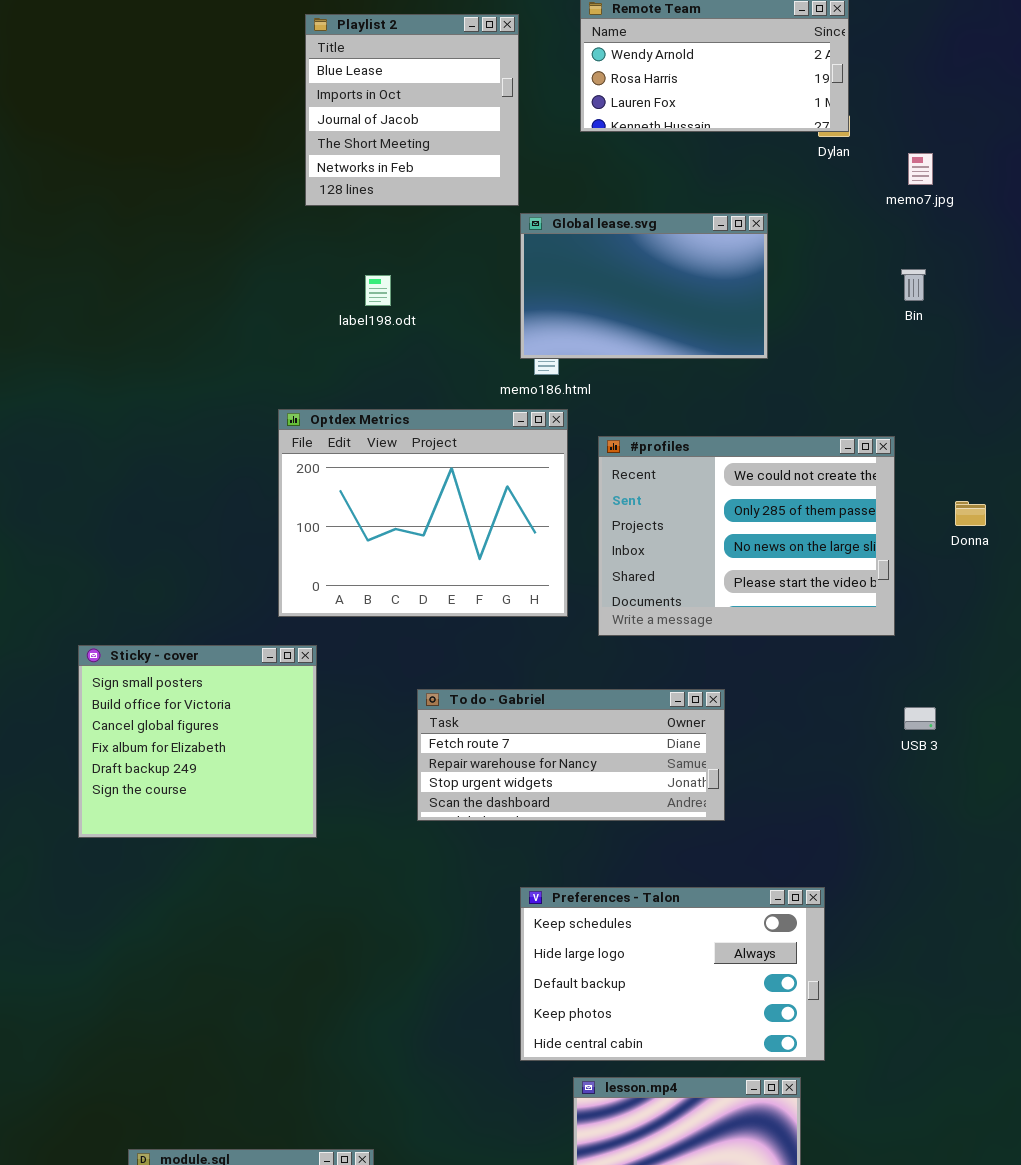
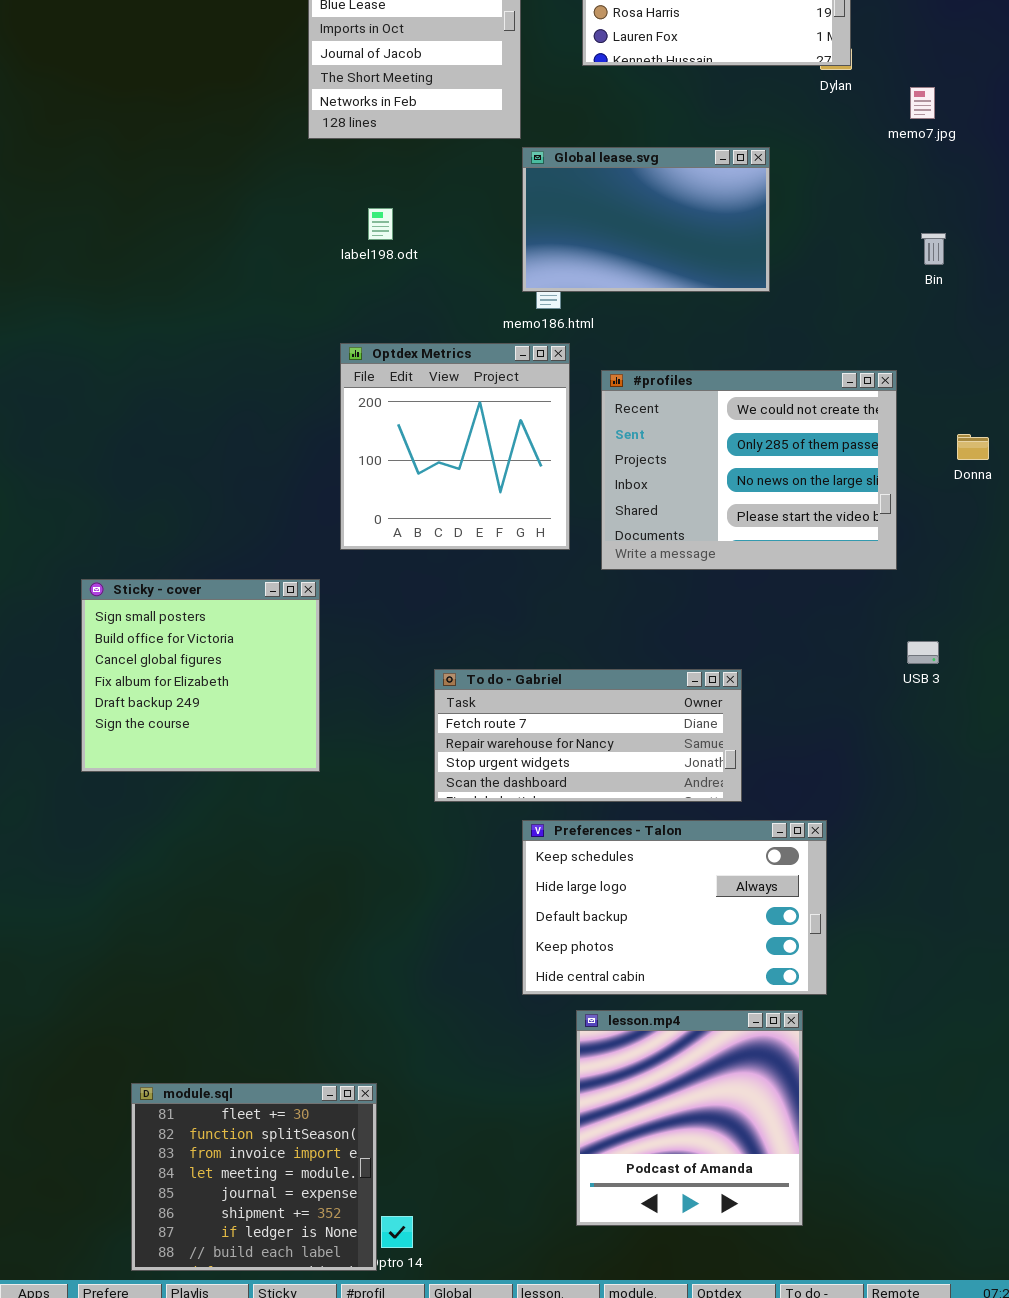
Bin: [901,269,926,301] -> [921,233,946,265], moved
Optdex Metrics: [278,409,568,617] -> [340,343,570,550], resized
To do - Gabriel: [417,689,725,821] -> [434,669,742,802], moved

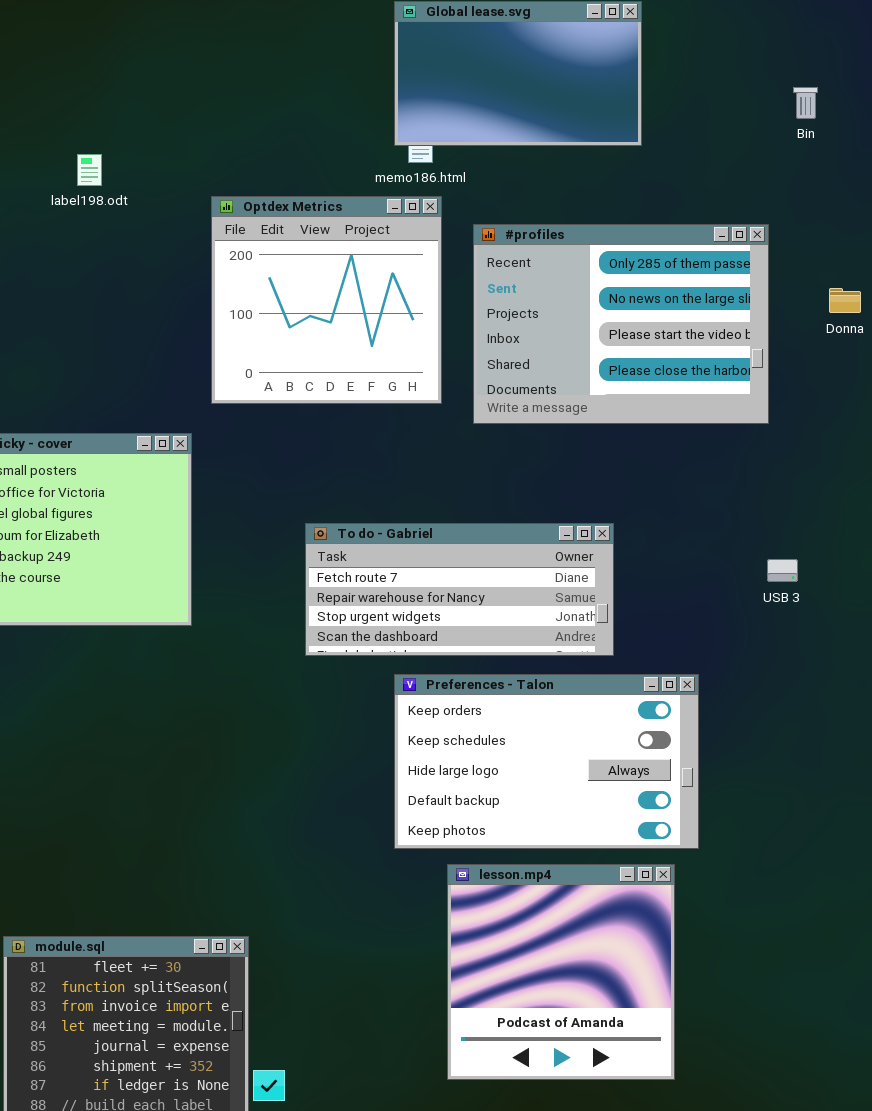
label198.odt: [368,208,393,240] -> [77,154,102,186], moved
#profiles: [601,370,897,570] -> [473,224,769,424], scrolled down 1 row
USB 3: [907,641,939,664] -> [767,559,798,582], moved
Preferences - Talon: [522,820,827,995] -> [394,674,699,849], scrolled up 1 row

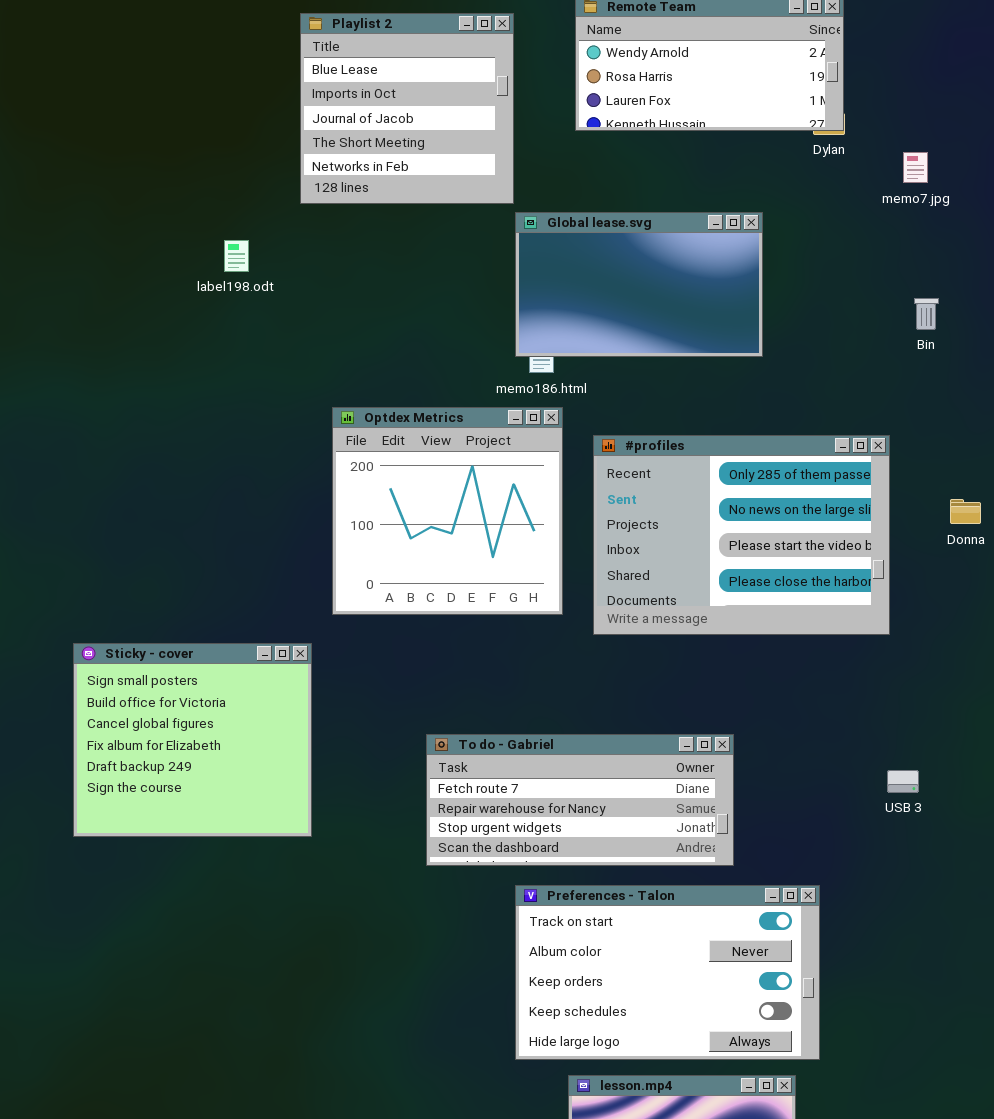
label198.odt: [77,154,102,186] -> [224,240,249,272], moved
Preferences - Talon: [394,674,699,849] -> [515,885,820,1060], scrolled up 2 rows

